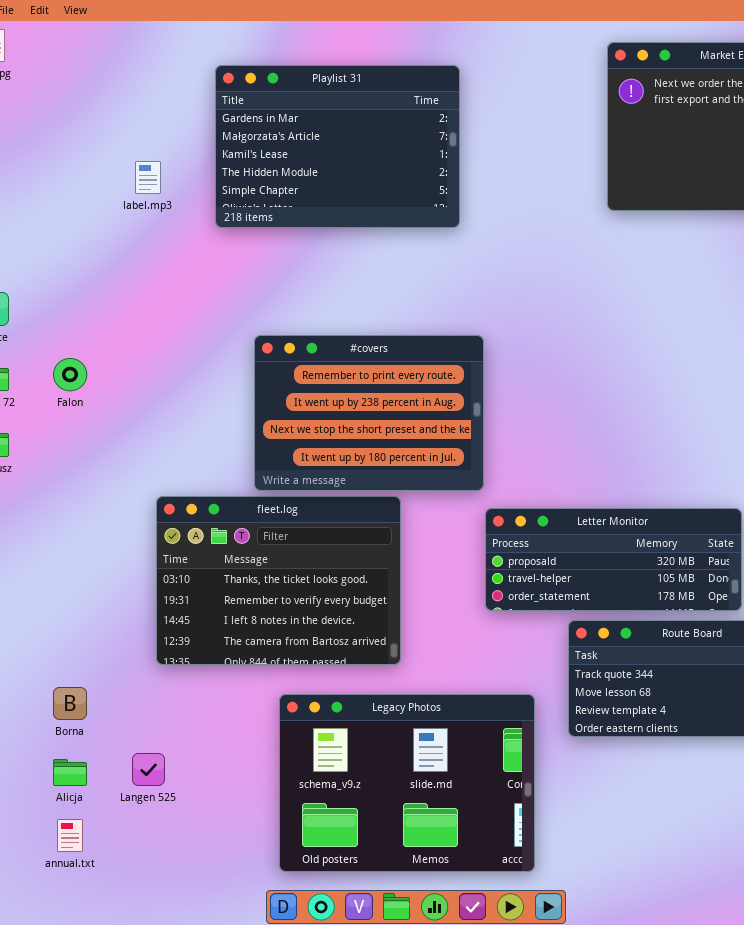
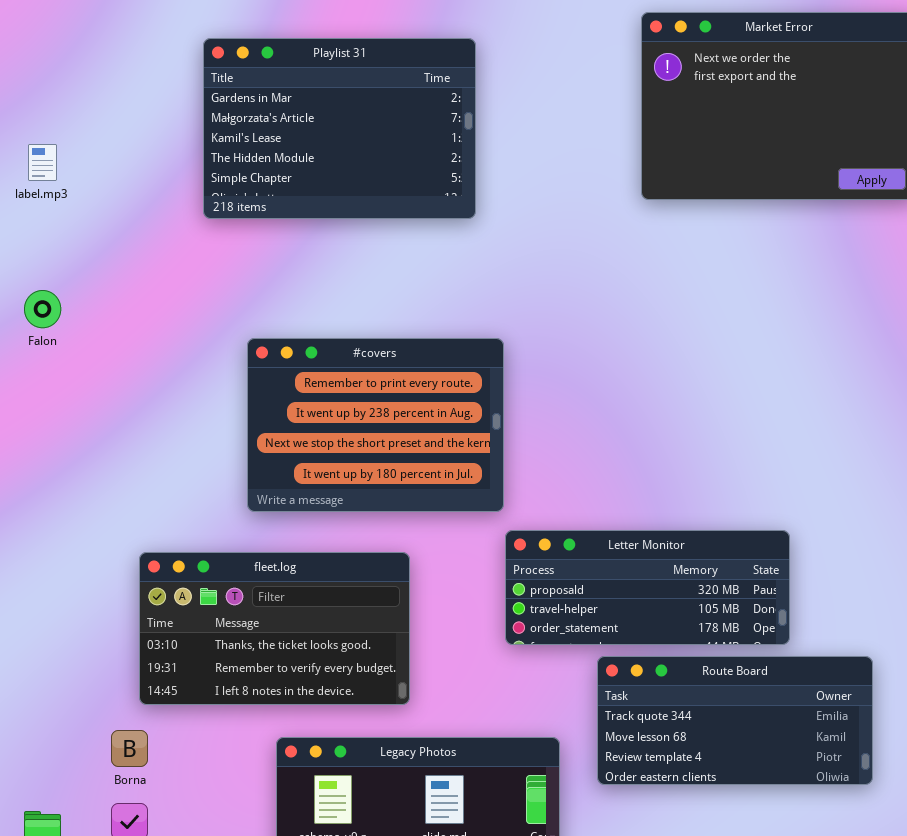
label.mp3: [135,161,161,194] -> [28,144,57,181], moved
Falon: [53,358,87,391] -> [24,290,61,328], moved
fleet.log: [156,496,401,665] -> [139,552,410,705], resized
Borna: [53,687,87,720] -> [111,730,148,767], moved

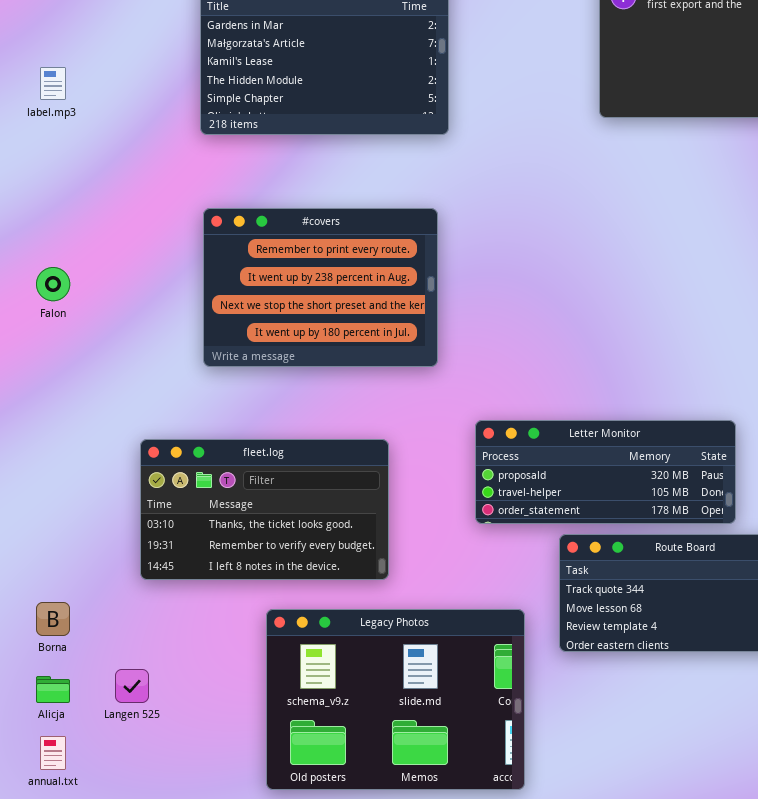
Falon: [24,290,61,328] -> [36,267,70,301], moved
#covers: [247,338,504,512] -> [203,208,438,367], moved
Borna: [111,730,148,767] -> [36,602,70,636], moved

